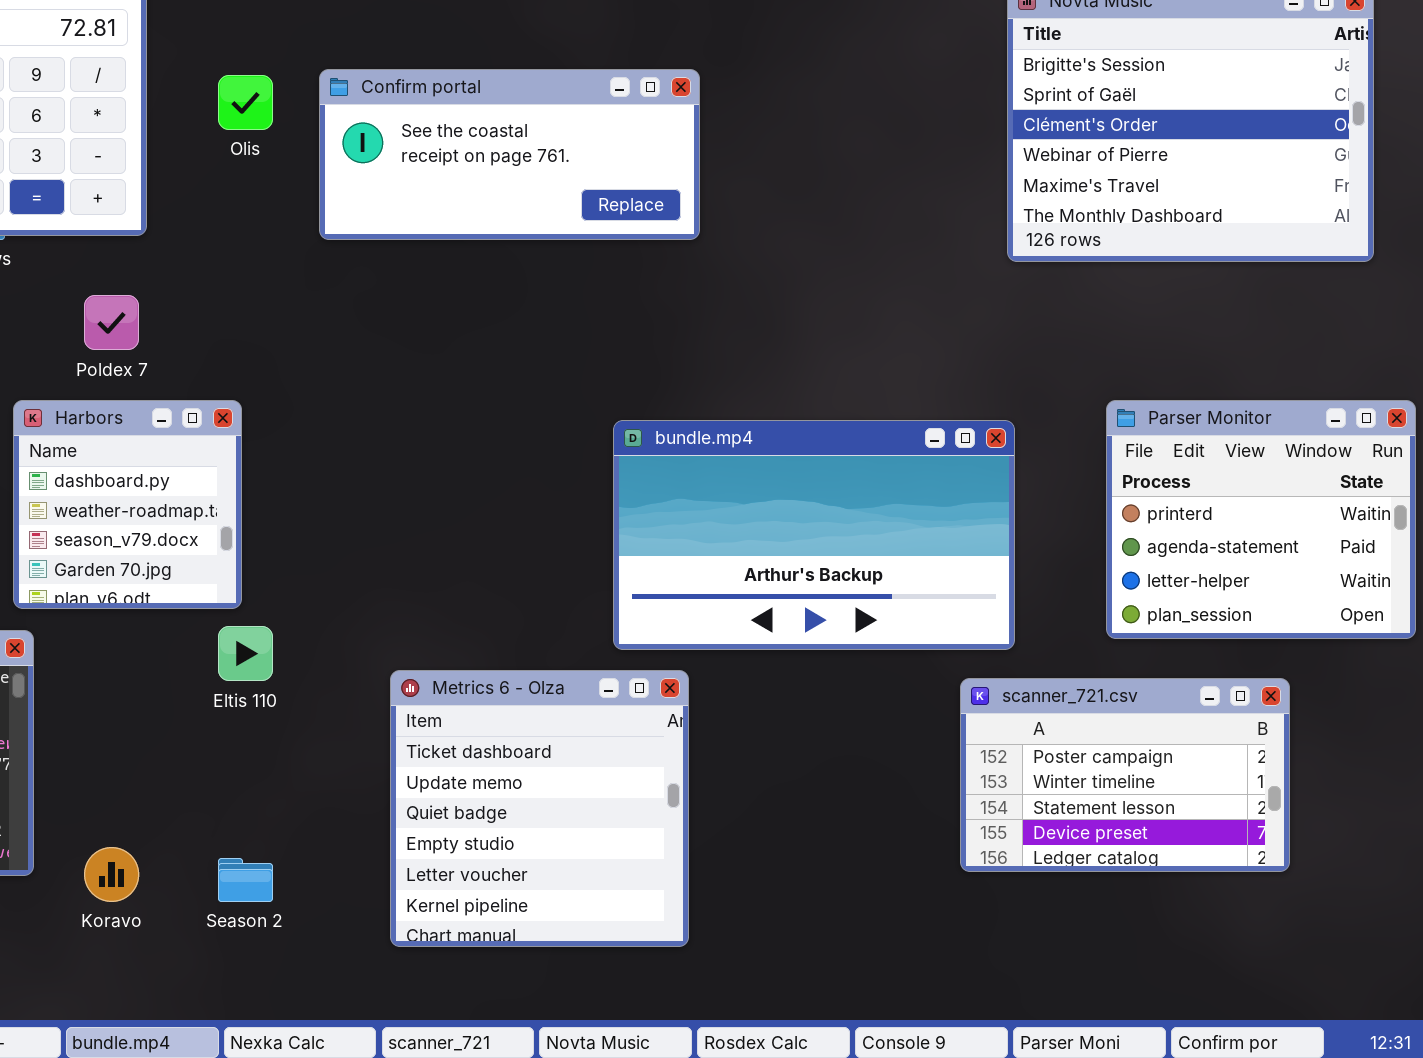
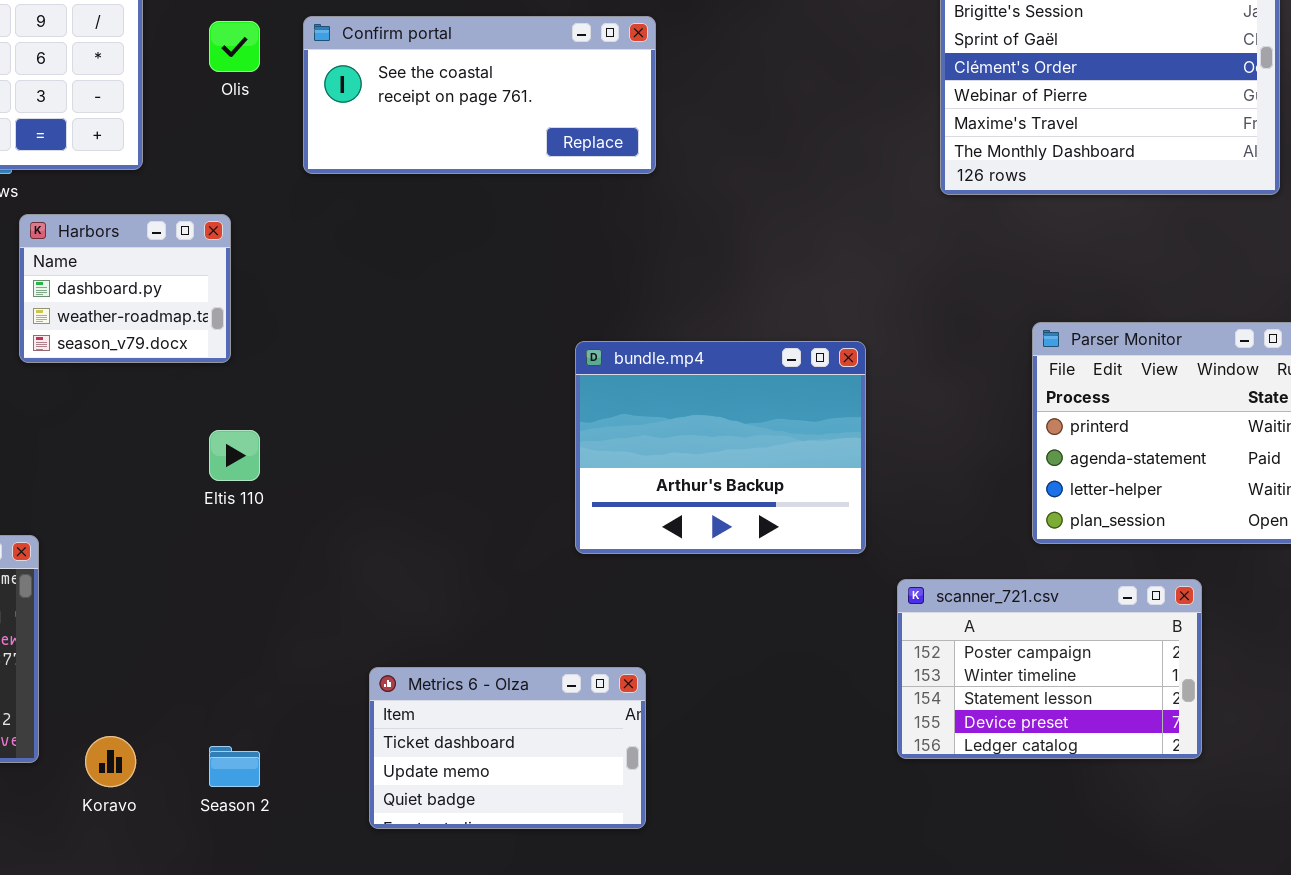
Harbors: [13,400,242,609] -> [19,214,231,363], moved, resized
bundle.mp4: [613,420,1015,650] -> [575,341,866,554], resized
Eltis 110: [218,626,273,681] -> [209,430,260,481], moved
Metrics 6 - Olza: [390,670,689,947] -> [369,667,646,829], resized

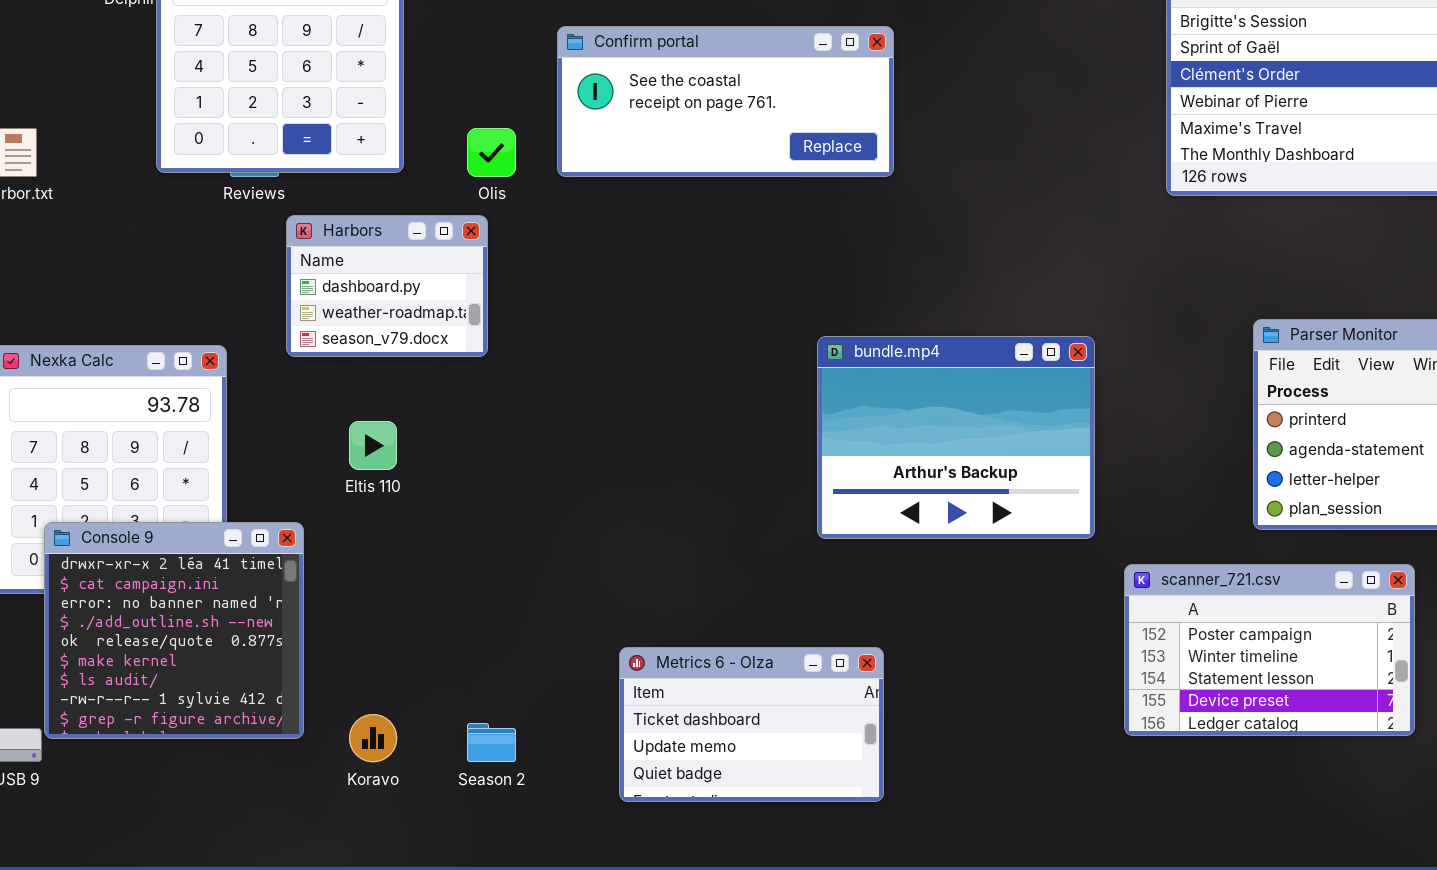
Olis: [209,21,260,72] -> [467,128,516,177], moved
Eltis 110: [209,430,260,481] -> [349,421,397,470], moved

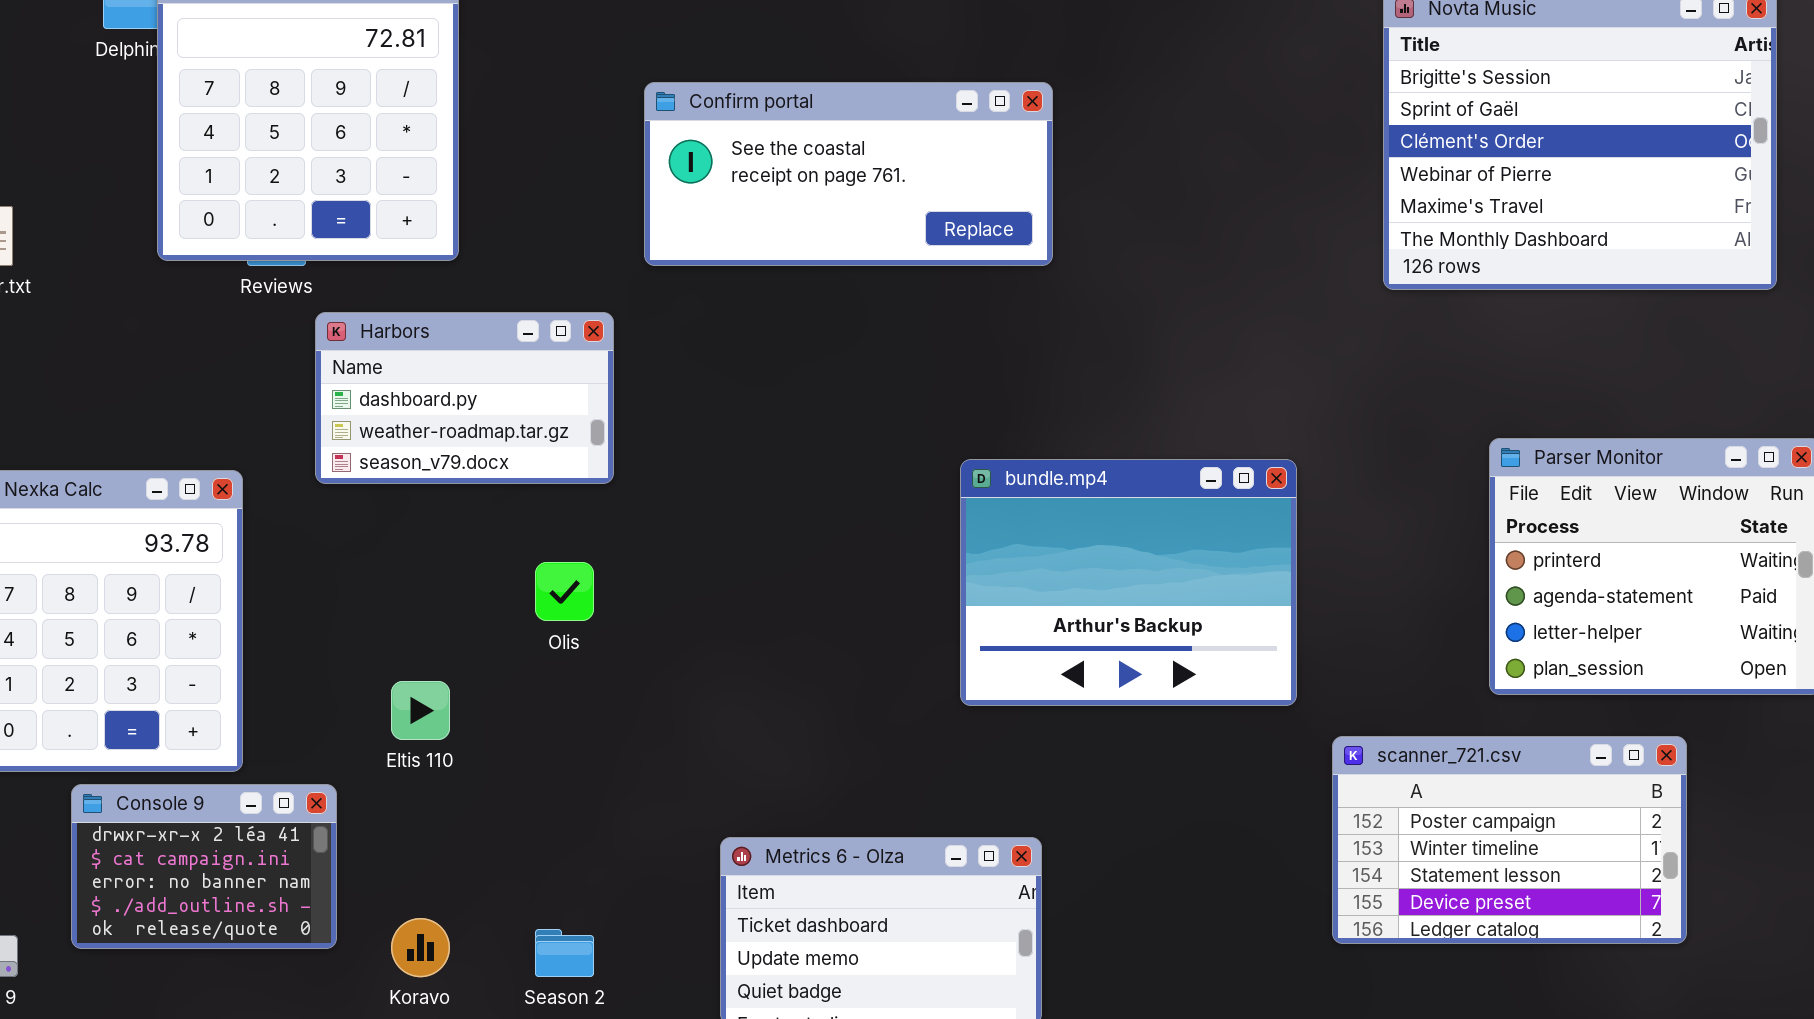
Olis: [467,128,516,177] -> [535,562,594,621], moved
Harbors: [286,215,488,357] -> [315,312,614,484], resized
Eltis 110: [349,421,397,470] -> [391,681,450,740], moved
Console 9: [44,522,304,739] -> [71,784,337,949], resized

